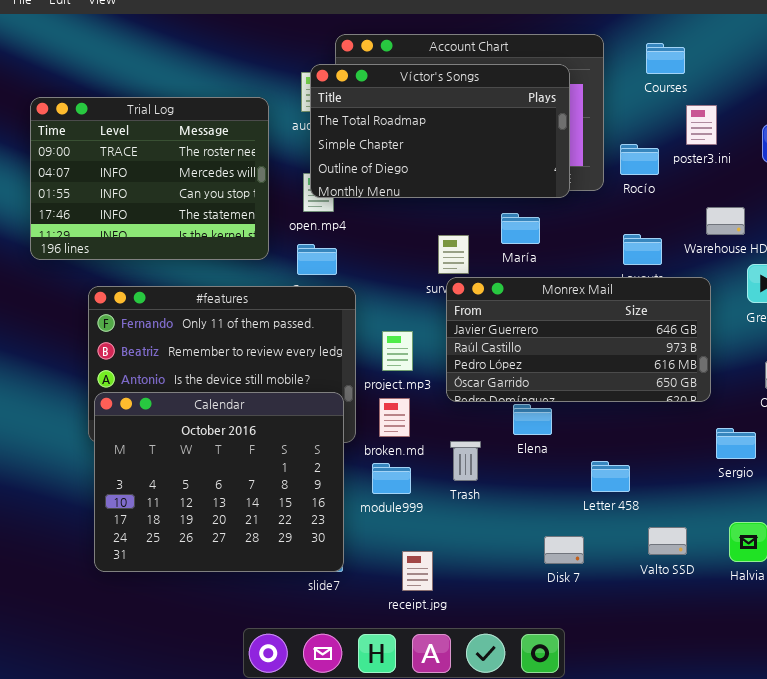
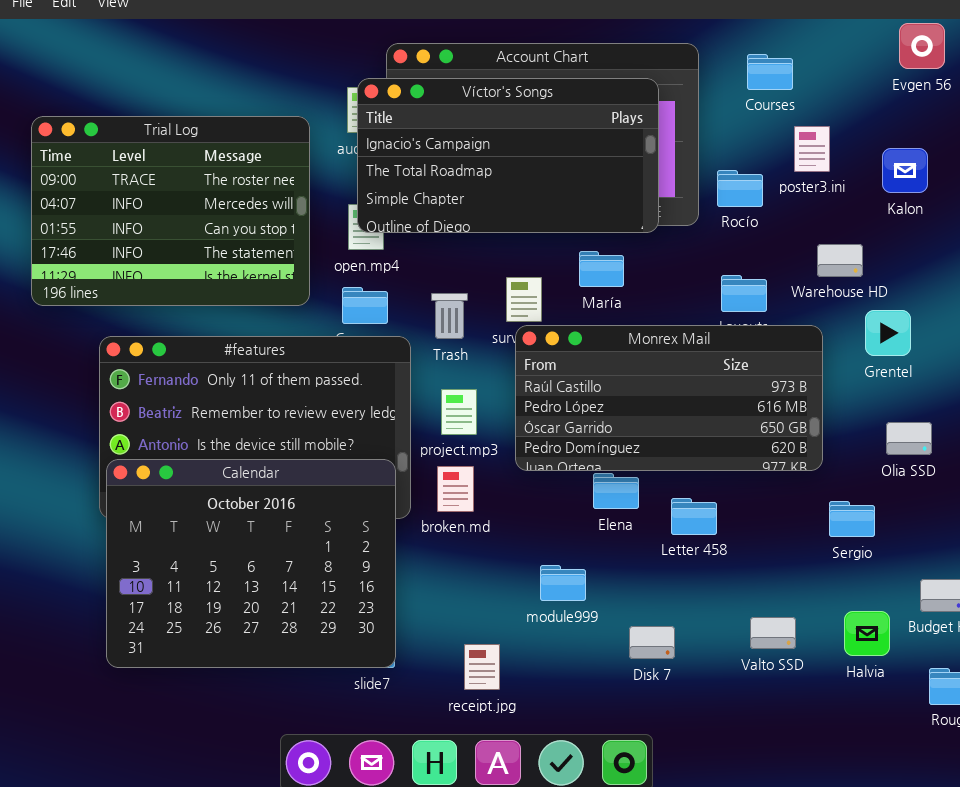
Víctor's Songs: [310,64,570,198] -> [357,78,659,233], scrolled up 1 row
Monrex Mail: [446,277,711,402] -> [515,325,823,471], scrolled down 1 row
Trash: [450,441,481,481] -> [431,293,468,339], moved
Letter 458: [591,461,630,492] -> [671,498,717,535], moved
module999: [372,463,411,494] -> [540,565,586,601], moved

